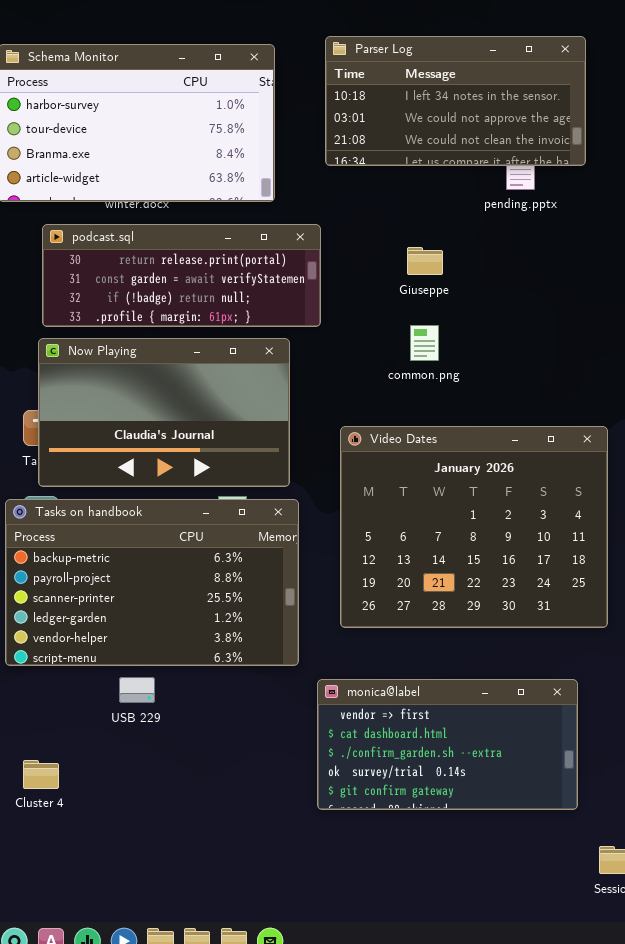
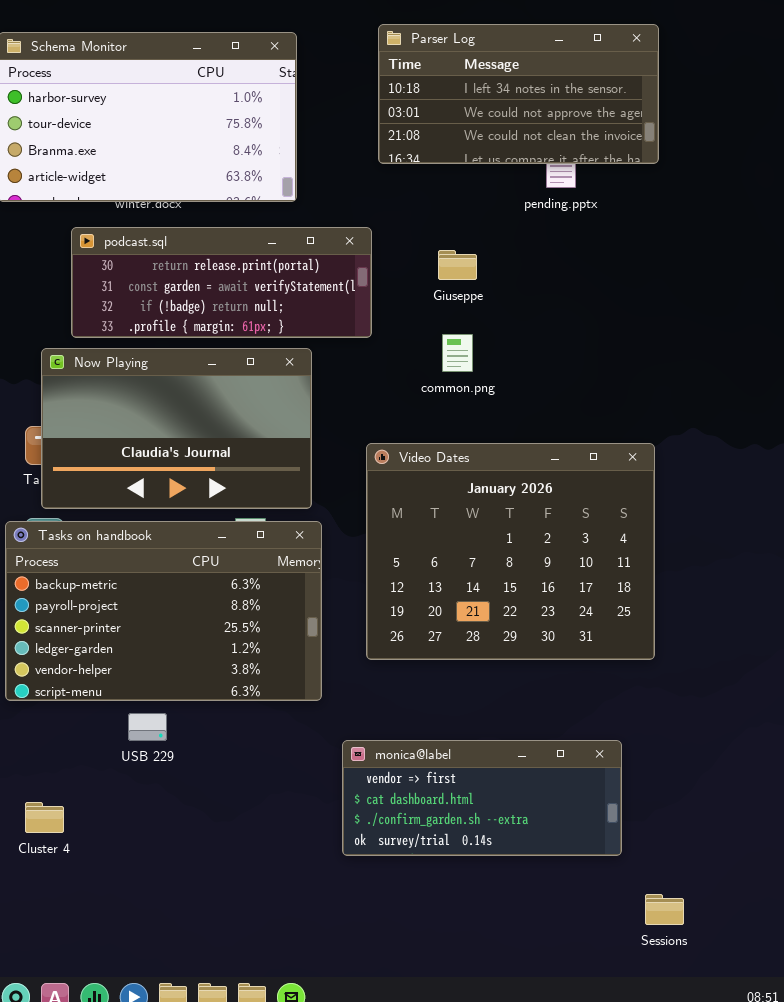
Parser Log: [325,36,586,166] -> [378,24,659,164], moved
podcast.sql: [42,224,321,327] -> [71,227,372,338], moved
monica@label: [317,679,578,810] -> [342,740,622,856], resized

